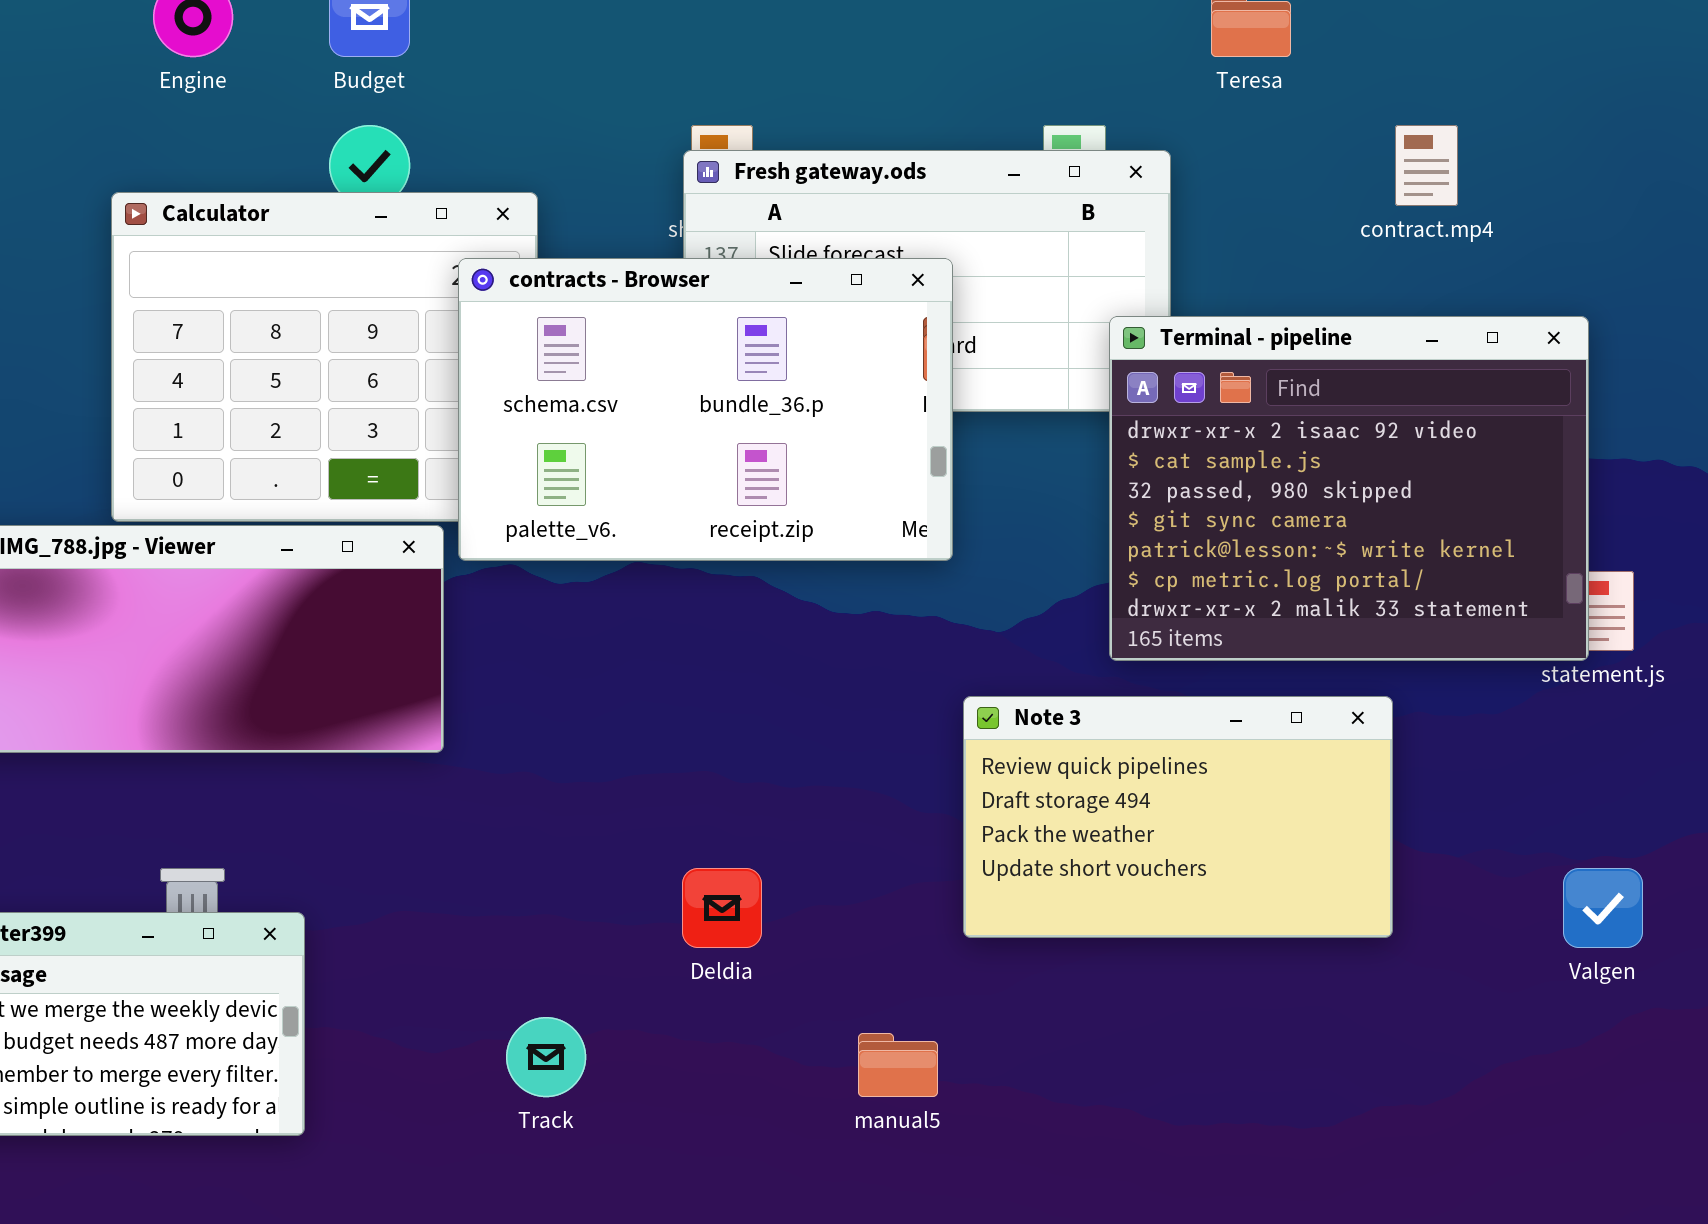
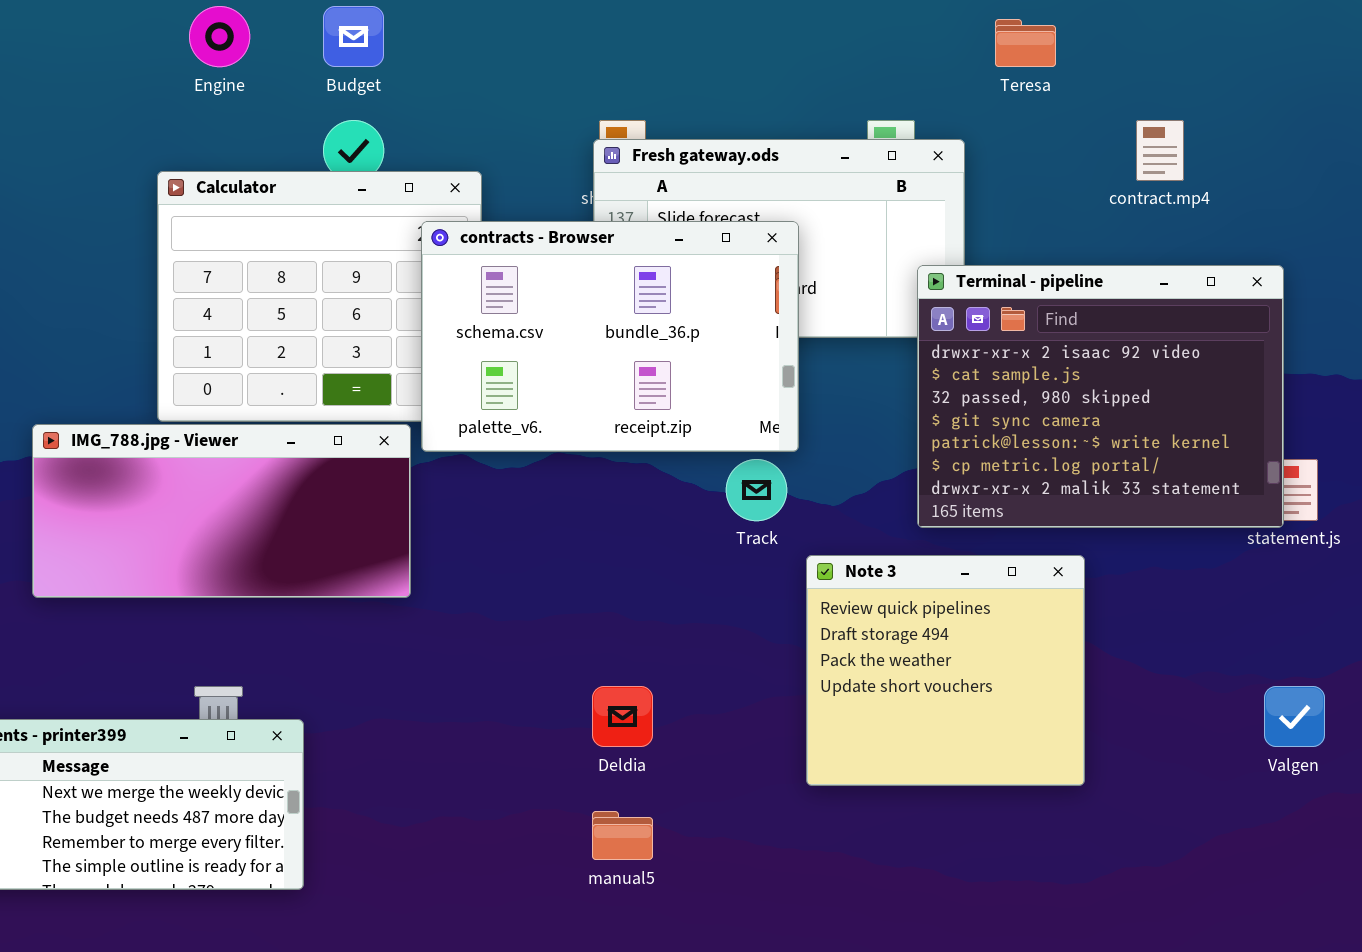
Note 3: [963,696,1393,938] -> [806,555,1085,786], resized
Track: [506,1017,586,1097] -> [726,459,787,521], moved
manual5: [858,1033,938,1097] -> [592,811,653,860], moved

